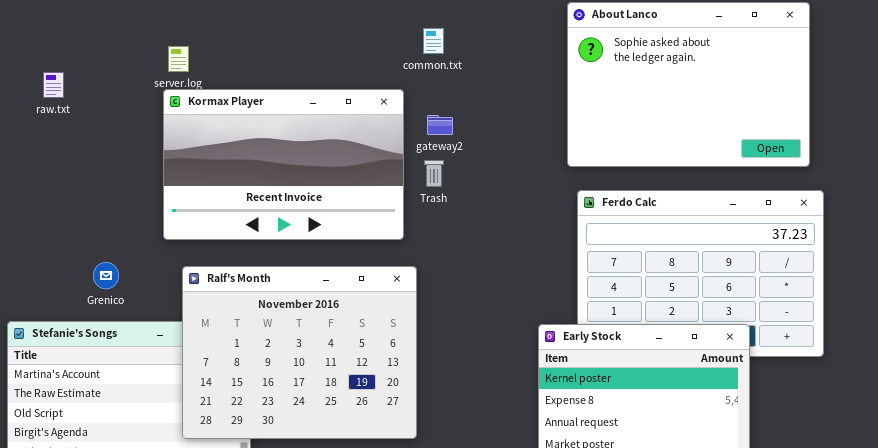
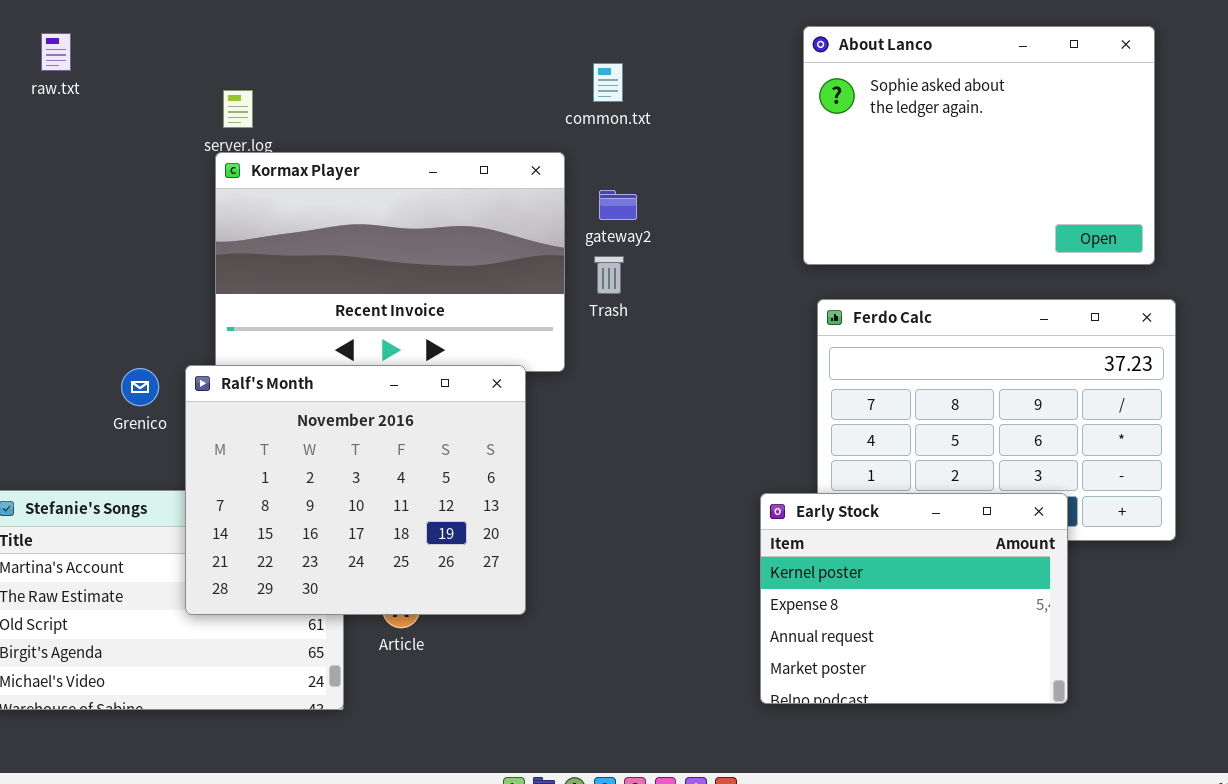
raw.txt: [43,72,64,98] -> [41,33,71,71], moved
Grenico: [93,262,119,289] -> [121,368,159,406], moved
Ralf's Month: [182,266,417,439] -> [185,365,526,615], moved

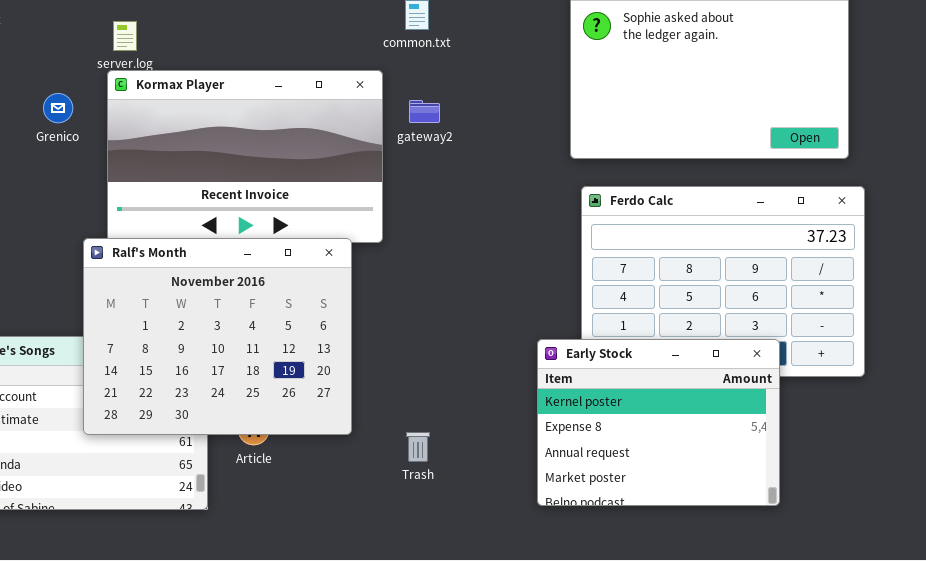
Trash: [594,256,624,294] -> [406,432,430,462], moved
Grenico: [121,368,159,406] -> [43,93,73,123], moved

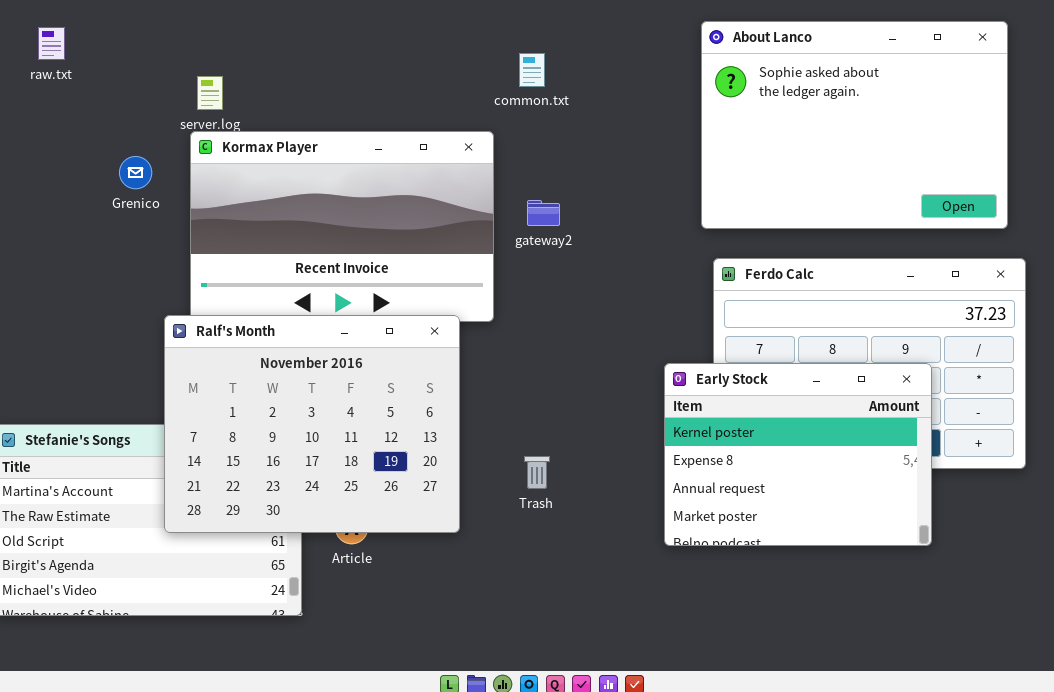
gateway2: [409,100,440,123] -> [527,200,560,226], moved
Early Stock: [537,339,780,506] -> [664,363,932,546], moved
Trash: [406,432,430,462] -> [524,456,550,489], moved

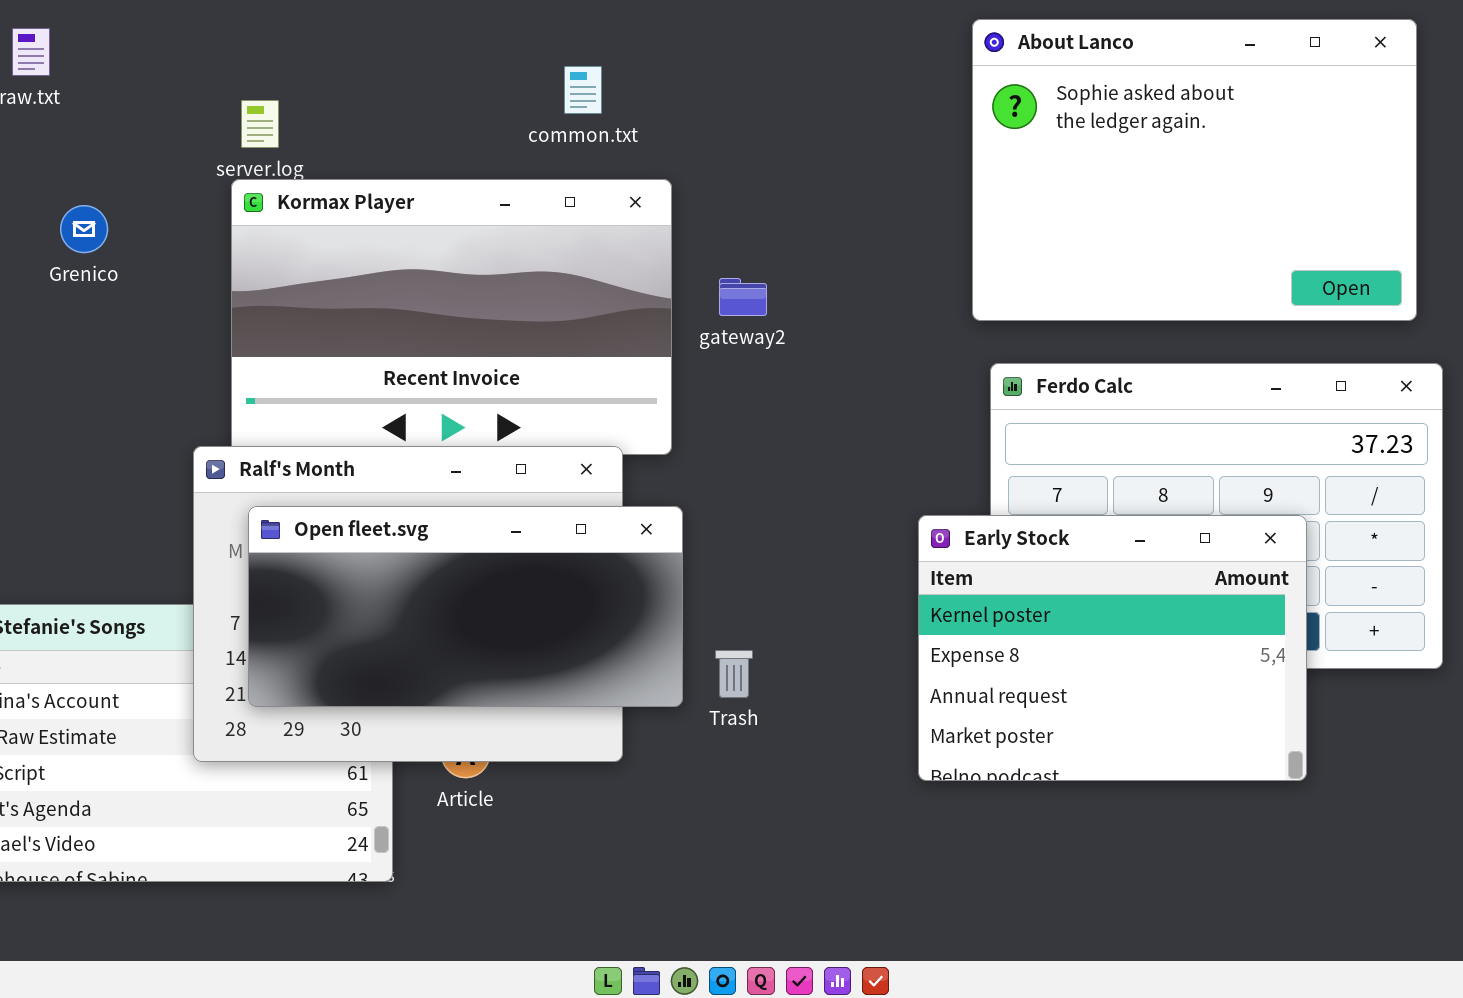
common.txt: [519,53,545,87] -> [564,66,602,114], moved
Grenico: [119,156,152,189] -> [60,205,108,253], moved
Open fleet.svg: none -> [248,506,683,707], opened

